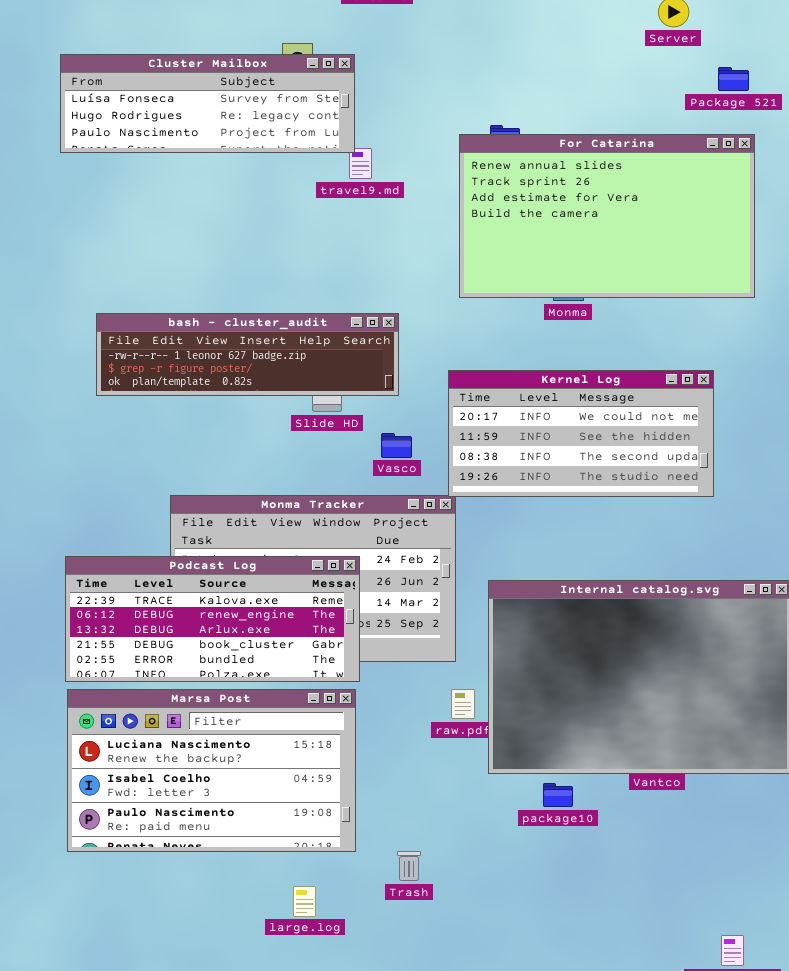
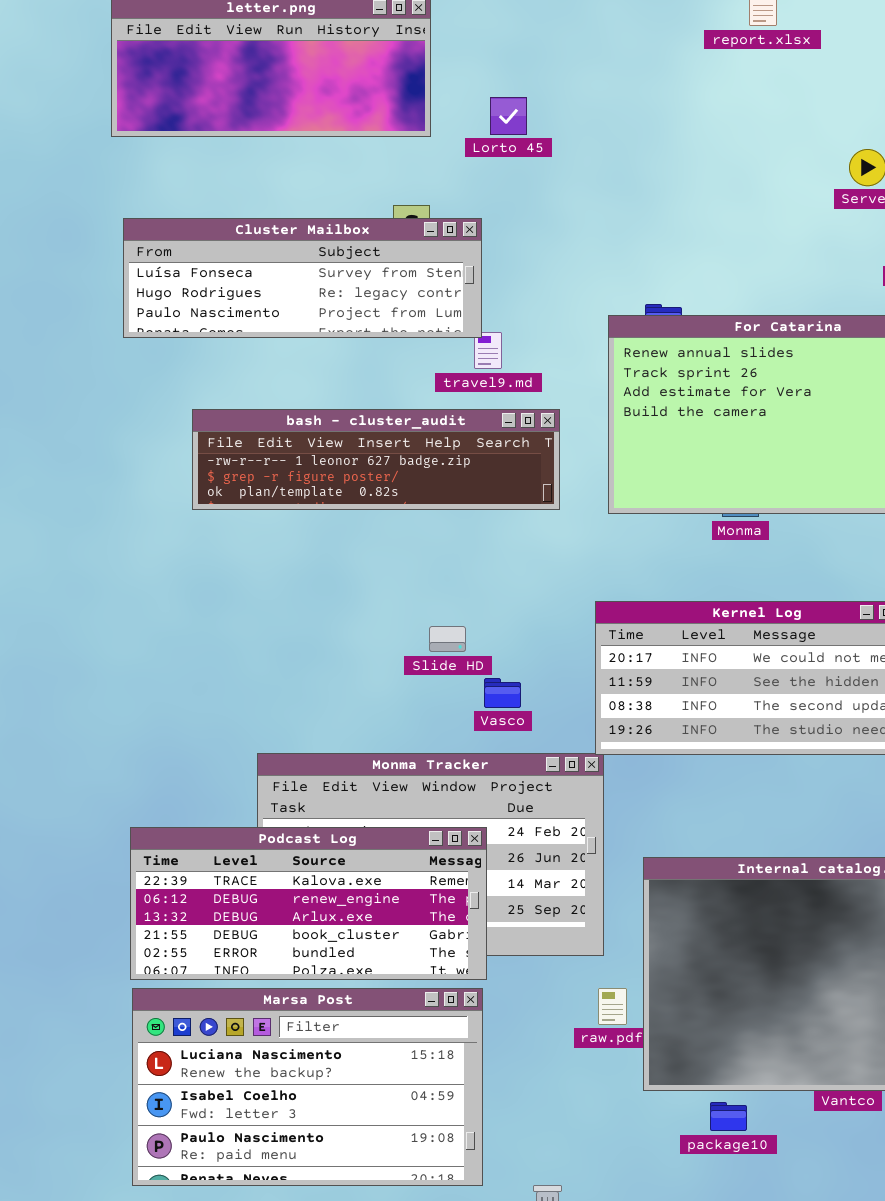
bash - cluster_audit: [96,313,399,396] -> [192,409,560,510], moved
Vasco: [381,433,412,458] -> [484,678,521,708], moved

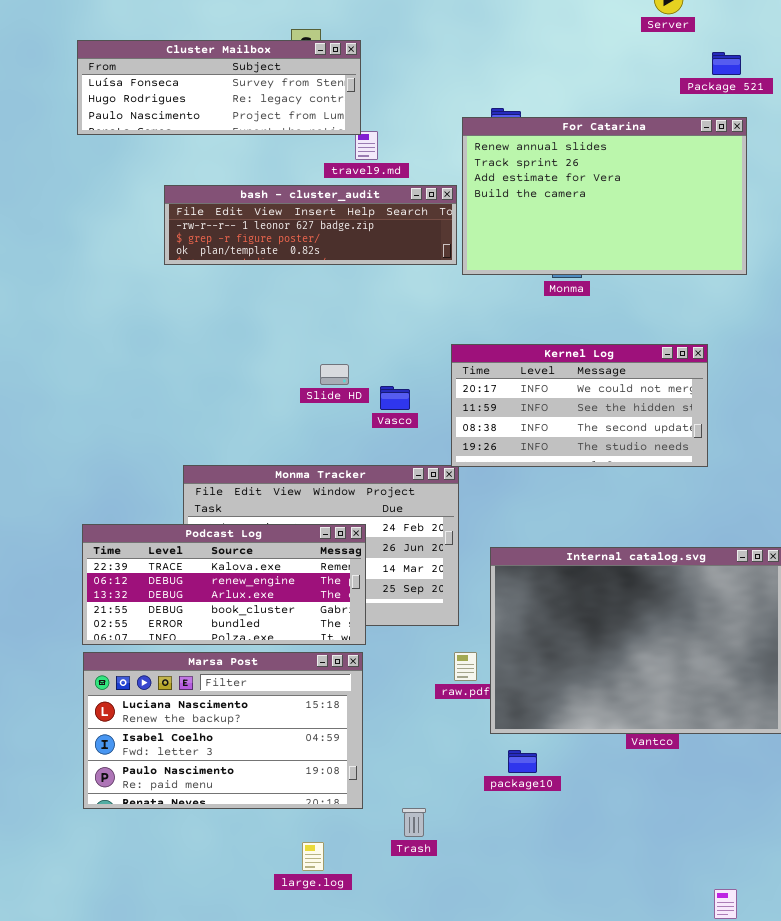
bash - cluster_audit: [192,409,560,510] -> [164,185,457,265], moved
Vasco: [484,678,521,708] -> [380,386,410,410], moved
package10: [710,1102,747,1131] -> [508,750,537,773], moved

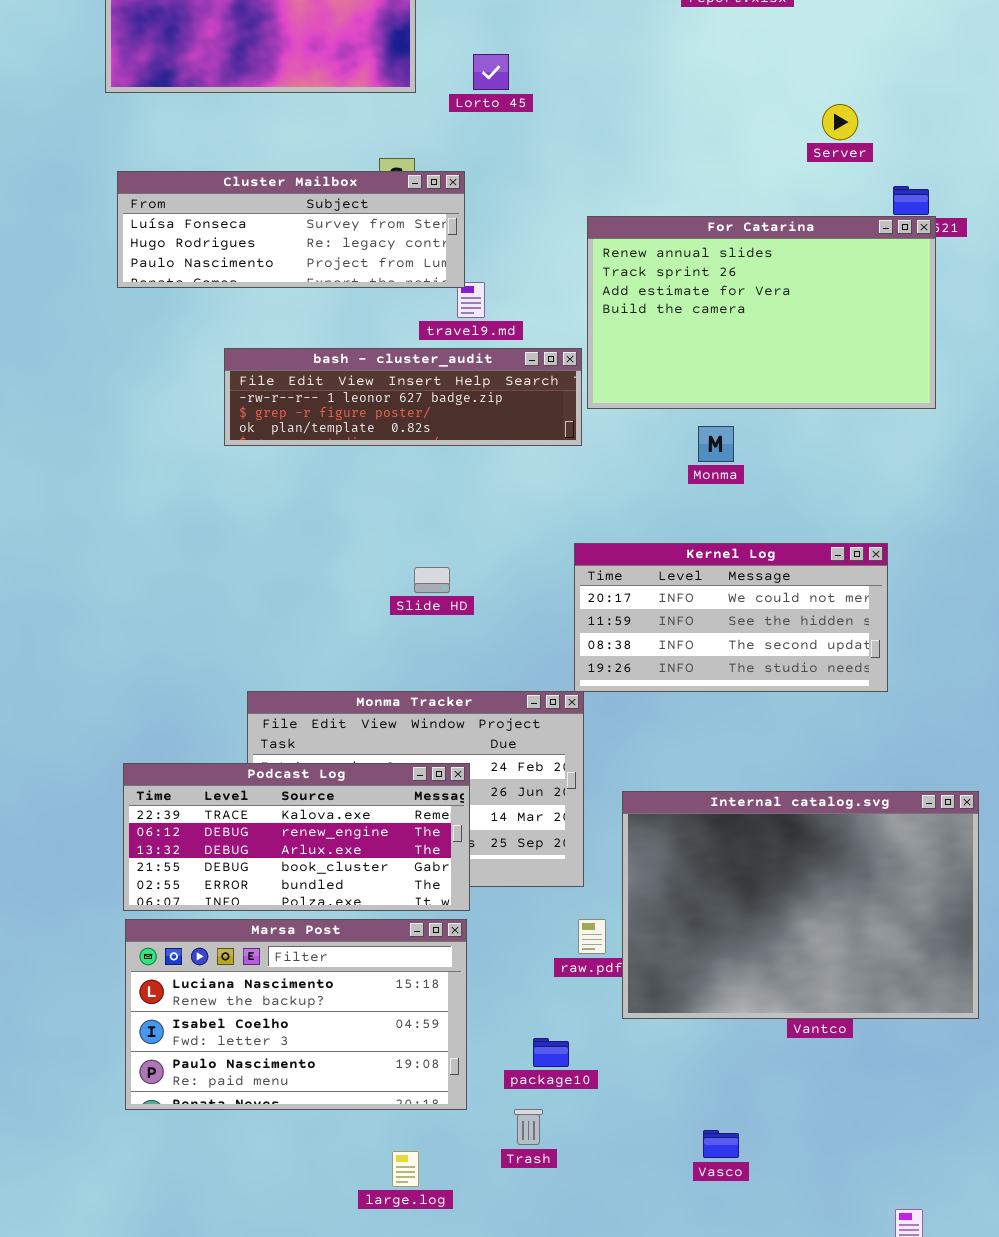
For Catarina: [462,117,747,275] -> [587,216,936,409], moved
Vasco: [380,386,410,410] -> [703,1130,739,1158], moved
package10: [508,750,537,773] -> [533,1038,569,1067], moved

